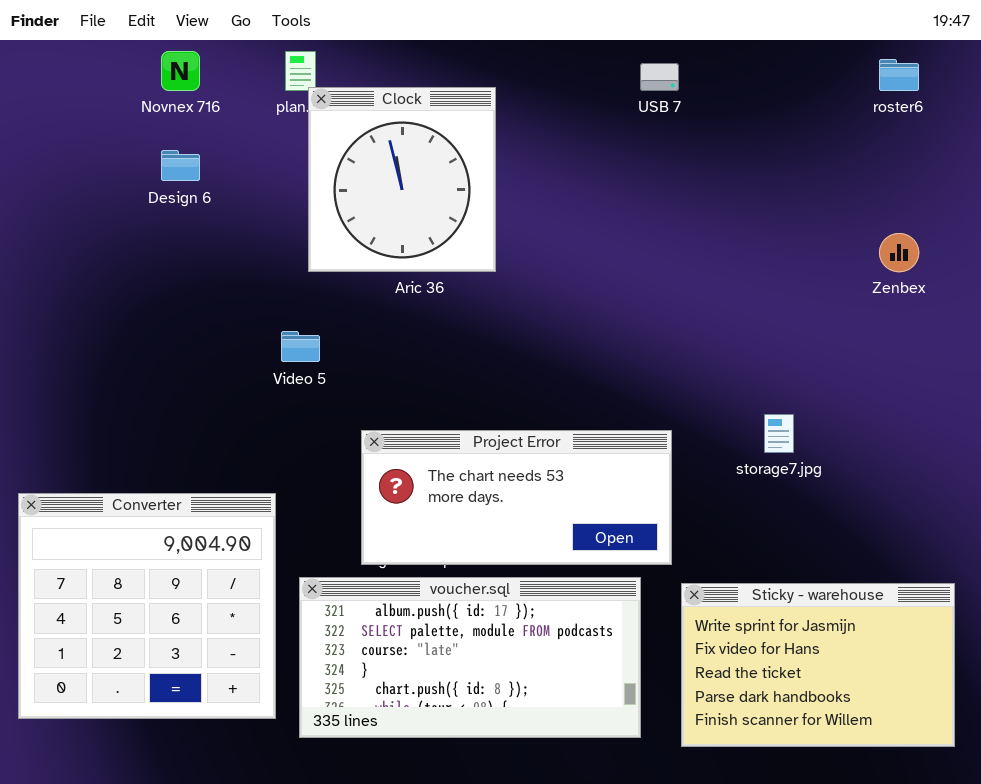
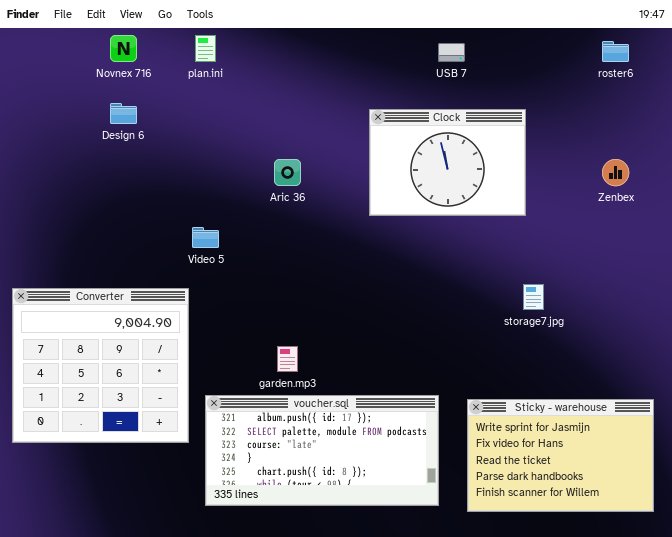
Clock: [308,87,496,272] -> [369,109,526,216], moved, resized
Project Error: [361,430,672,565] -> none, closed
Converter: [18,493,276,719] -> [12,288,189,443], moved

